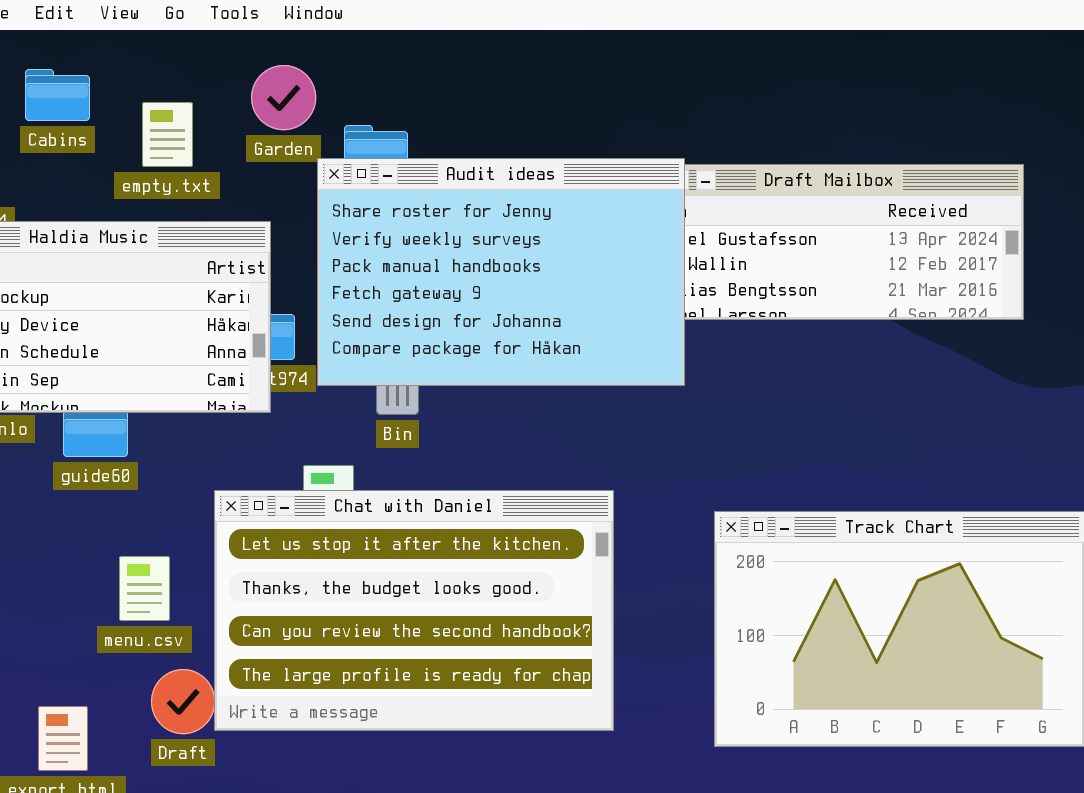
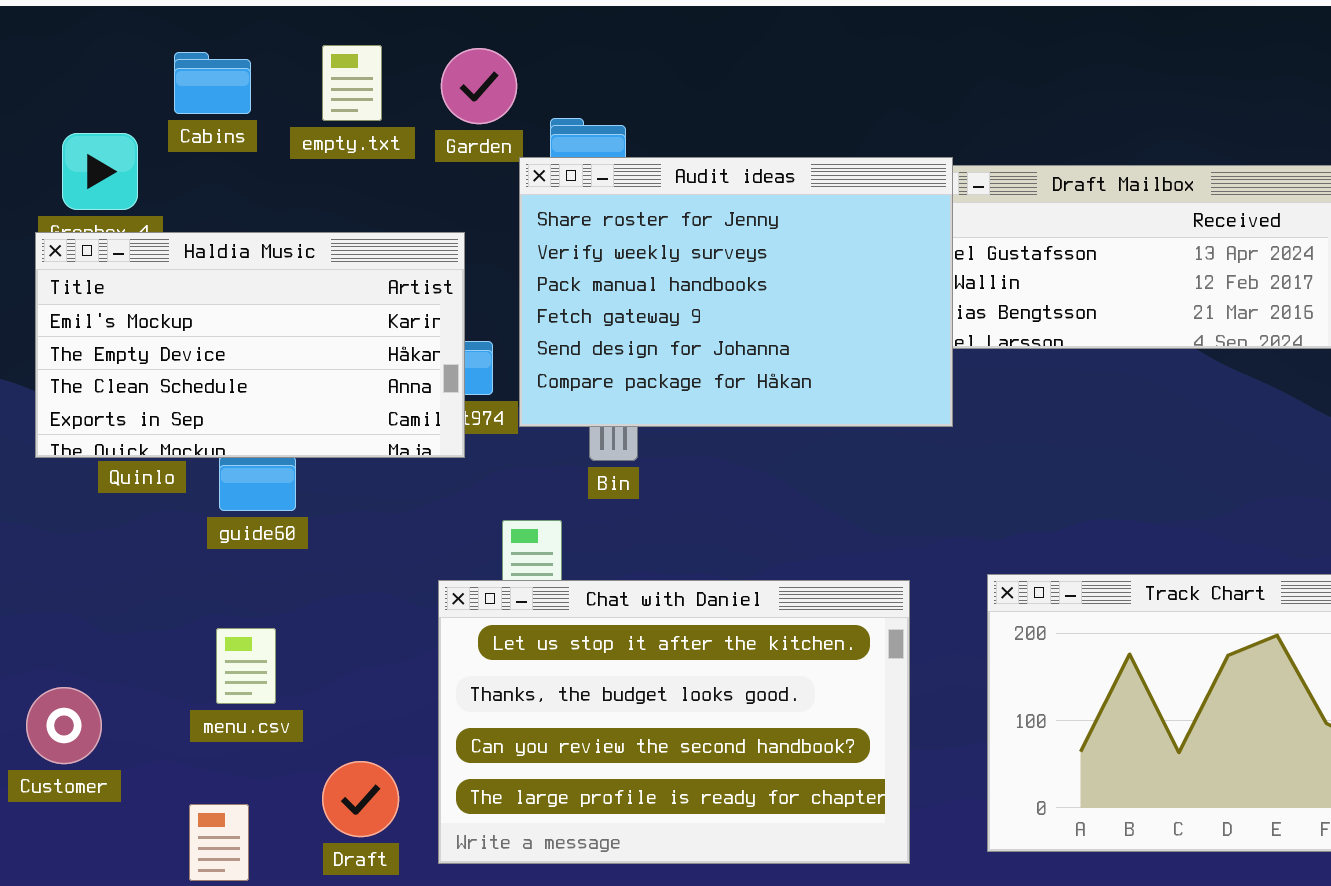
empty.txt: [142,102,193,167] -> [322,45,382,121], moved
Chat with Daniel: [214,490,614,731] -> [438,580,910,864], moved
menu.csv: [119,556,170,621] -> [216,628,276,704], moved

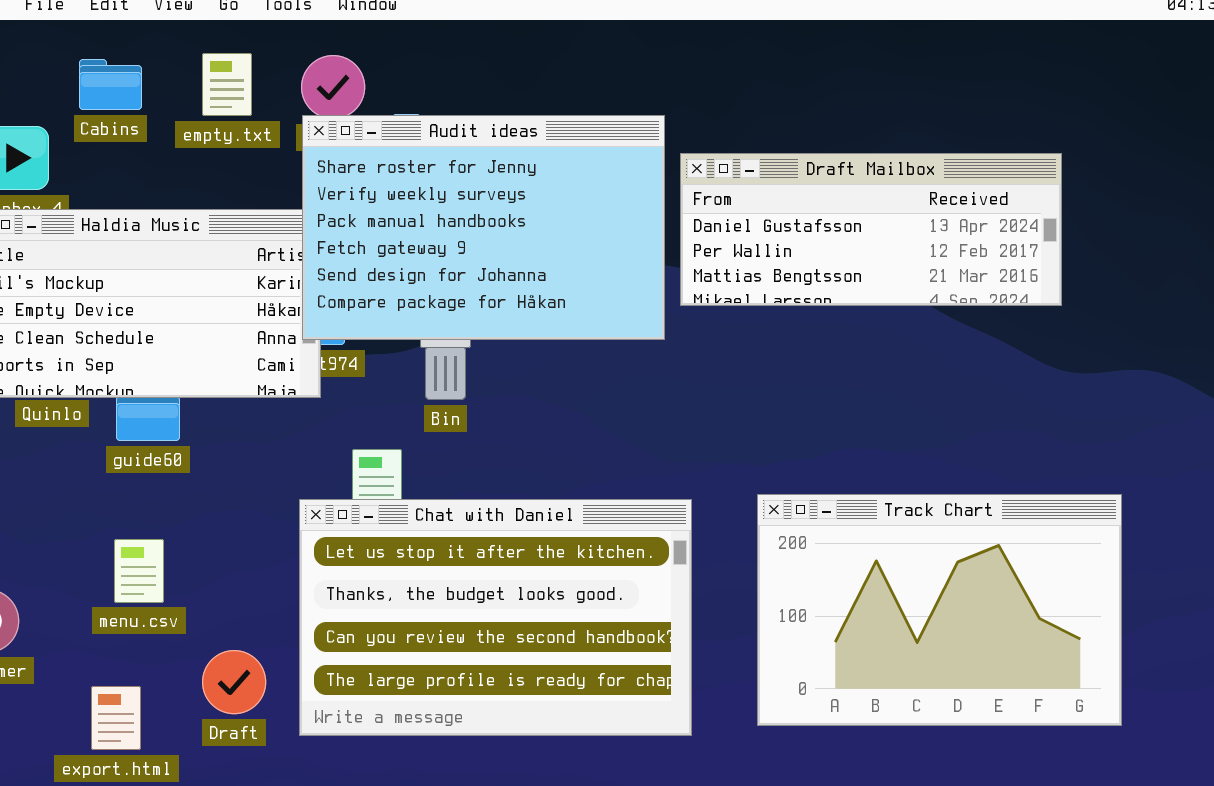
Audit ideas: [519,157,953,427] -> [302,115,665,340], moved

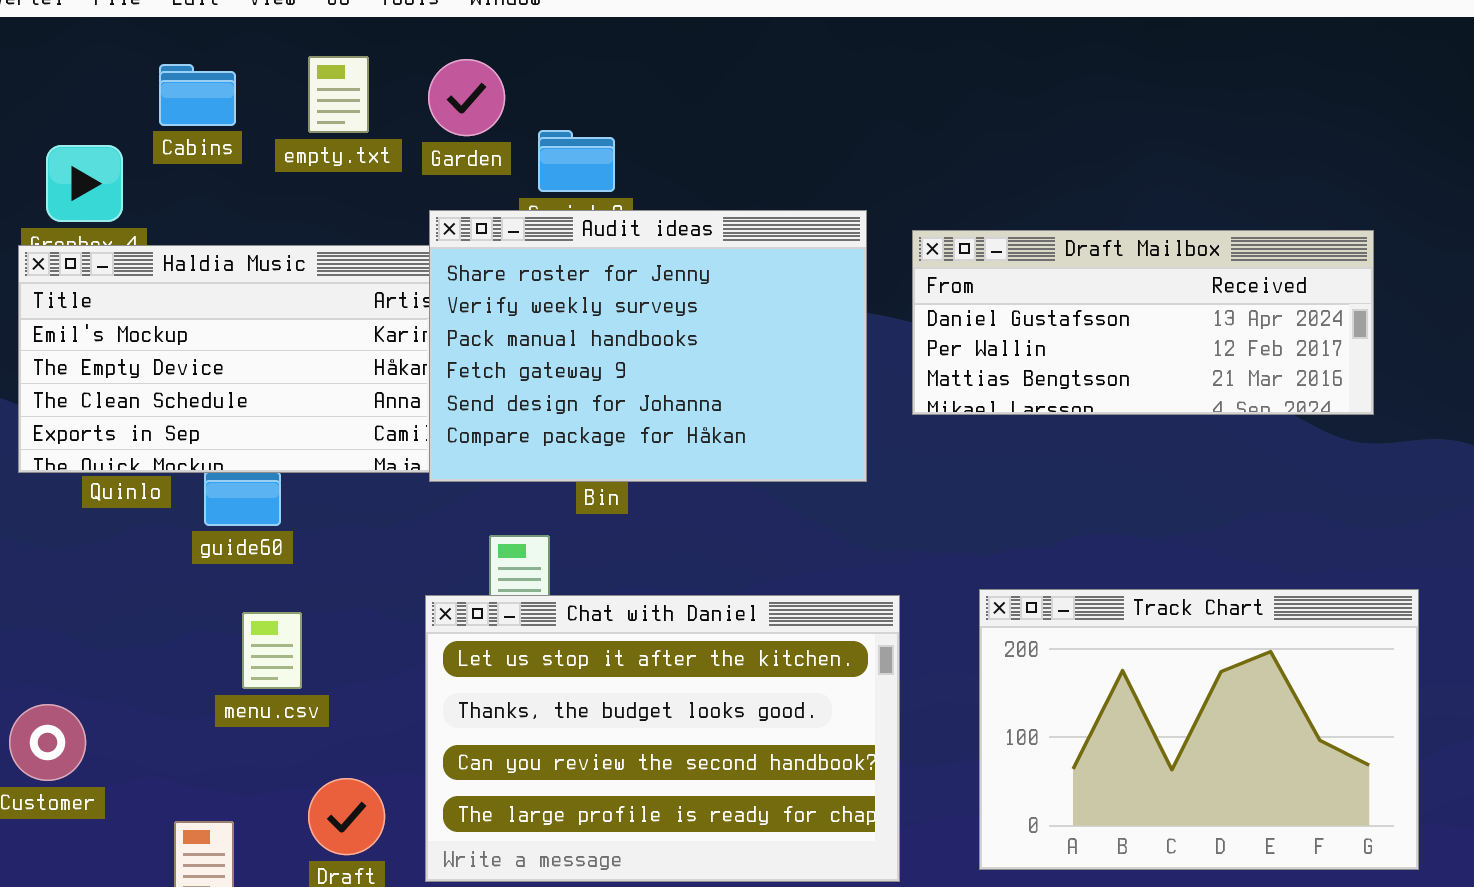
Audit ideas: [302,115,665,340] -> [429,210,867,482], moved
Draft Mailbox: [680,153,1062,306] -> [912,230,1374,415], moved
menu.csv: [114,539,164,603] -> [242,612,302,689], moved

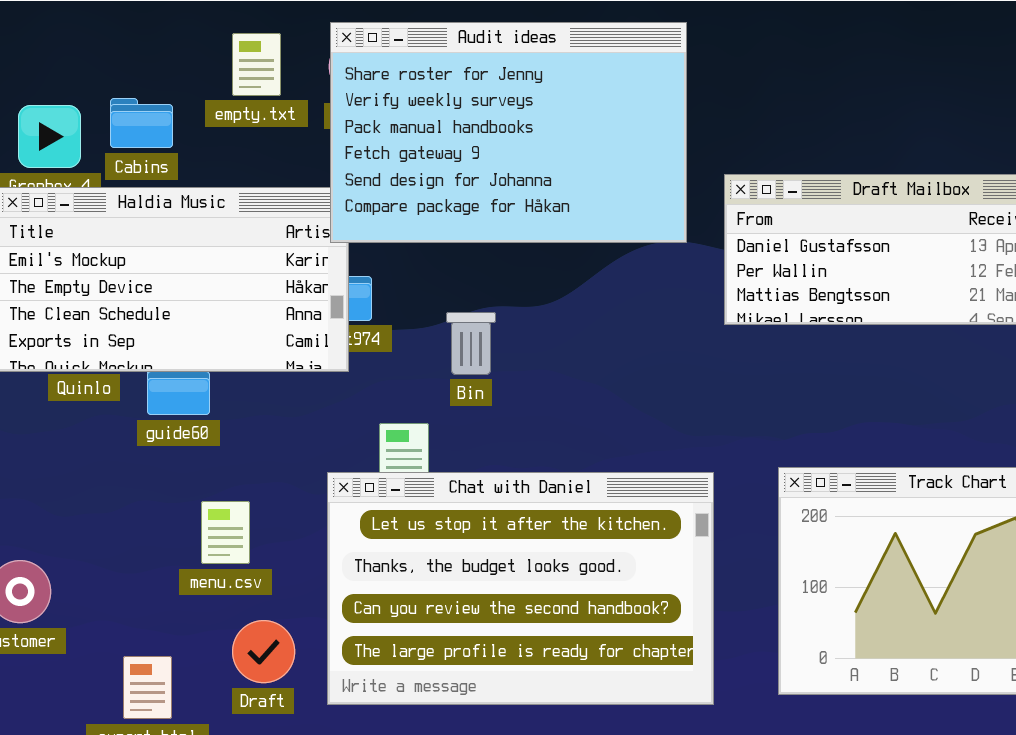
Cabins: [159,64,236,126] -> [110,98,173,148], moved
Audit ideas: [429,210,867,482] -> [330,22,687,243], moved
menu.csv: [242,612,302,689] -> [201,501,250,564], moved

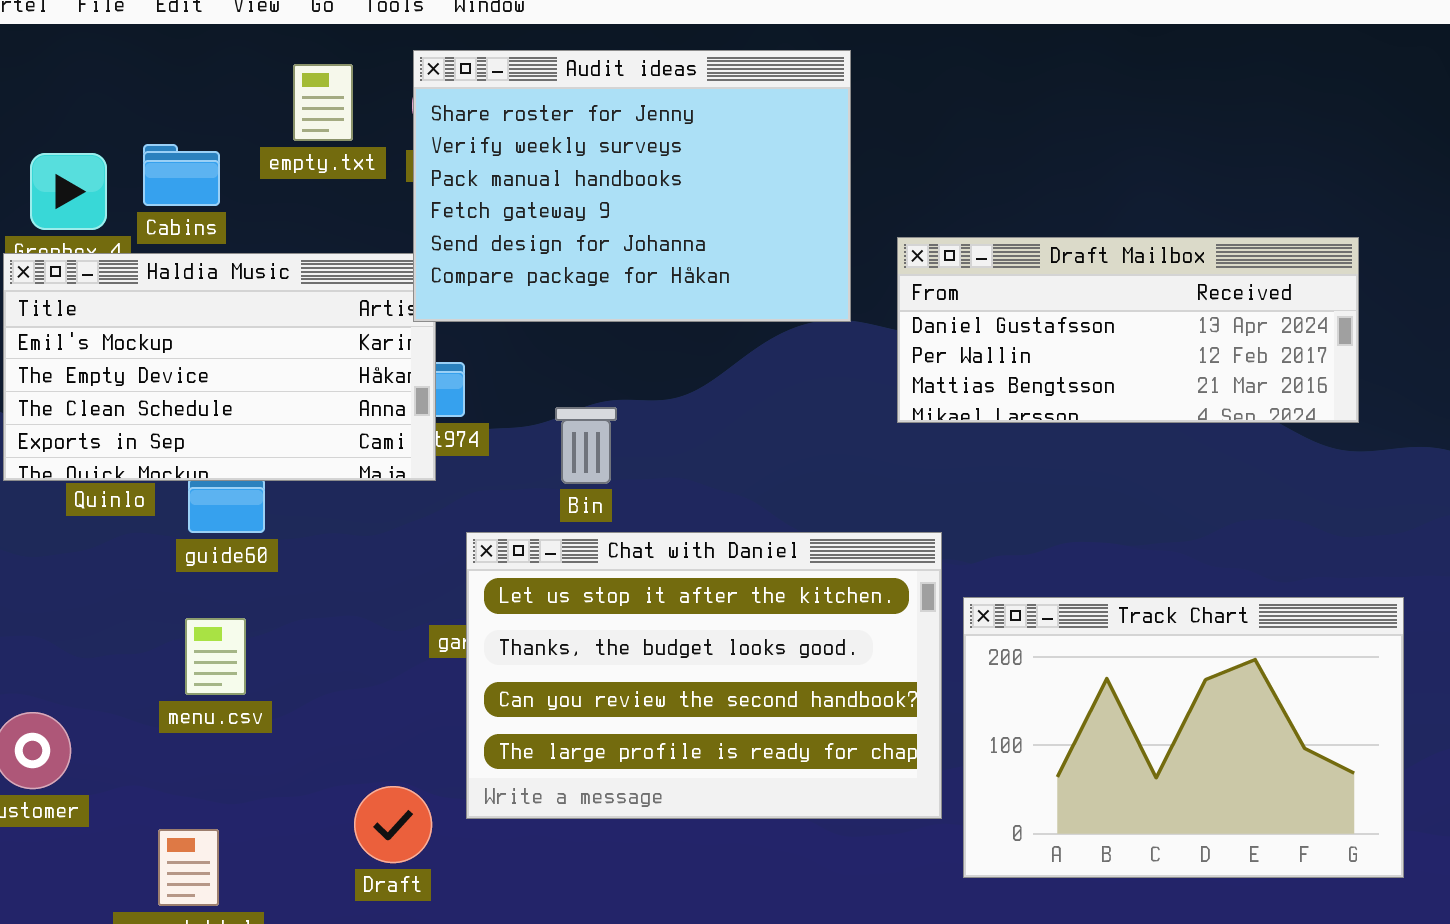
Chat with Daniel: [327,472,714,705] -> [466,532,942,819], moved
menu.csv: [201,501,250,564] -> [185,618,246,695], moved
Draft: [232,620,295,683] -> [354,786,432,863], moved

